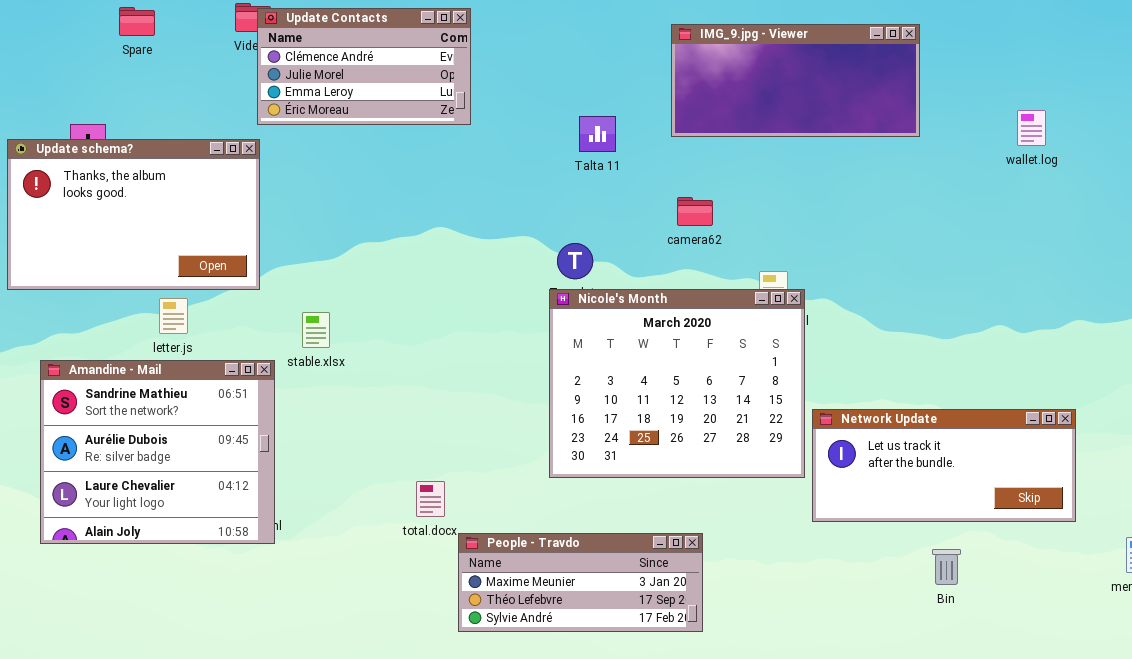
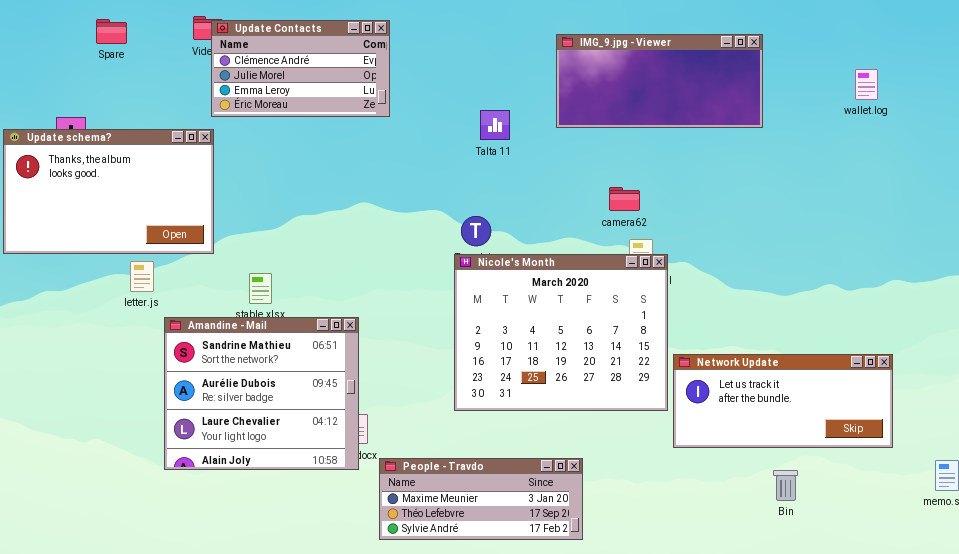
wallet.log: [1017,110,1046,146] -> [855,69,878,100], moved
camera62: [677,197,713,226] -> [609,187,640,211], moved
Amandine - Mail: [40,360,275,544] -> [164,317,359,470], moved

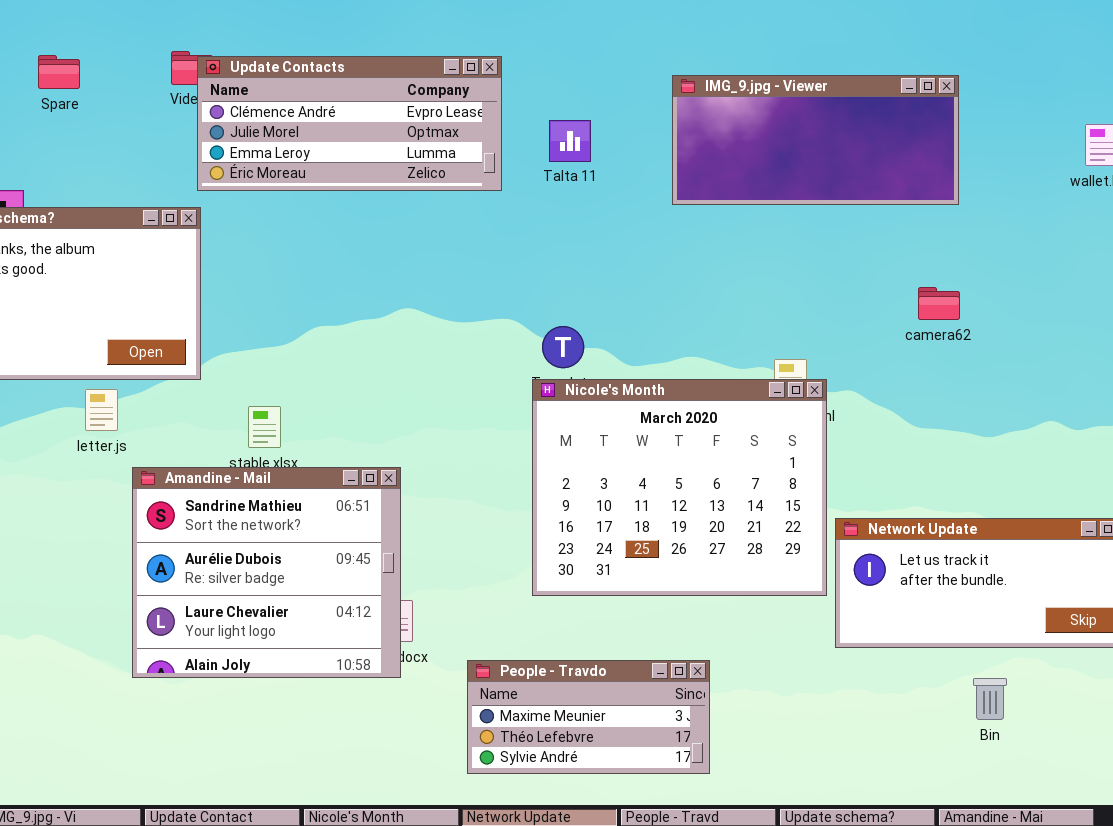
Update Contacts: [211,20,390,117] -> [197,56,502,191], resized
Talta 11: [480,110,510,140] -> [549,120,591,162], moved
camera62: [609,187,640,211] -> [918,287,960,320], moved
People - Travdo: [379,458,583,540] -> [467,660,710,774], resized

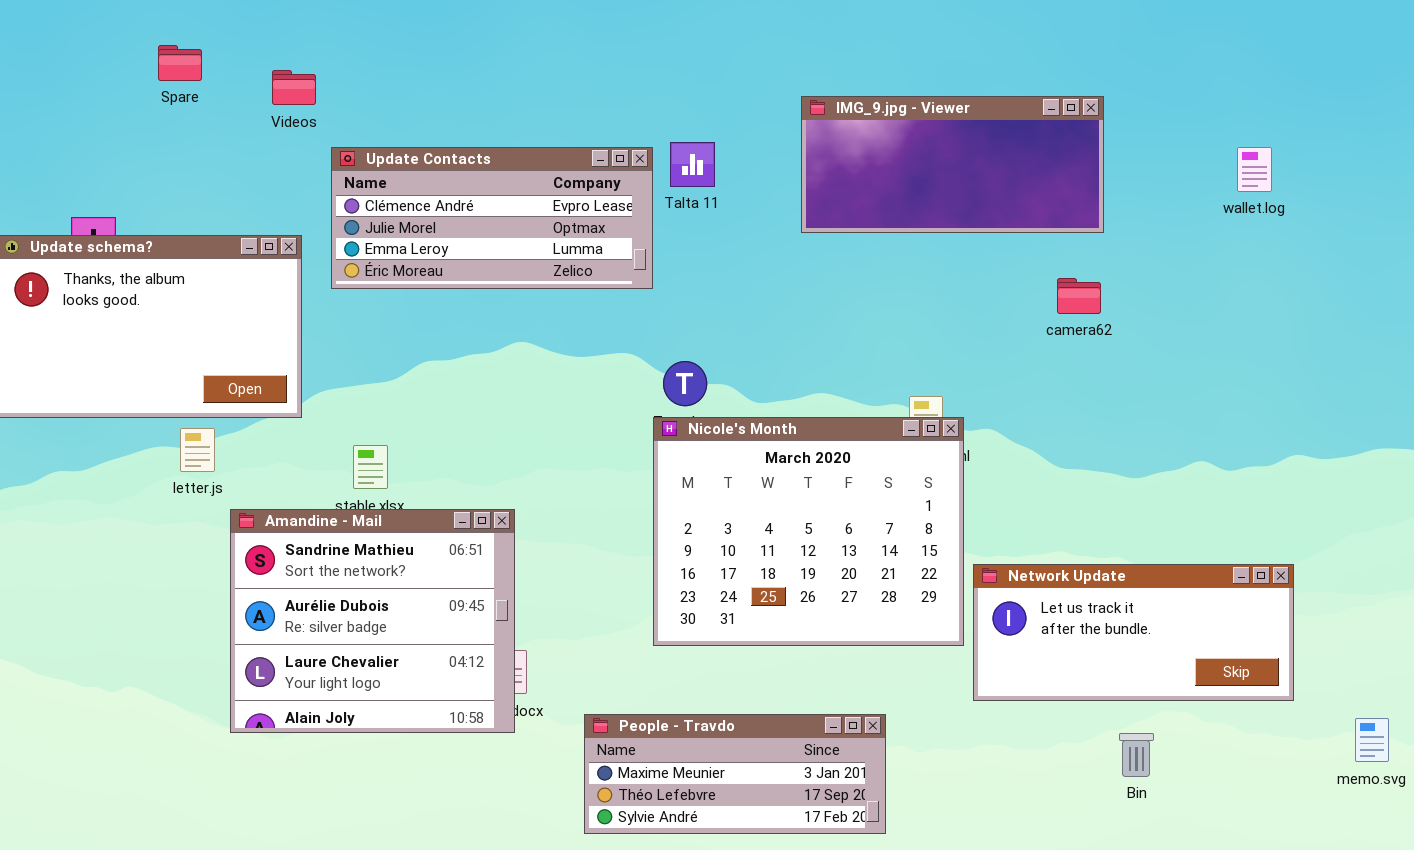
Spare: [38,55,80,89] -> [158,45,202,81], moved
Update Contacts: [197,56,502,191] -> [331,147,653,289], moved
camera62: [918,287,960,320] -> [1057,278,1101,314], moved
People - Travdo: [467,660,710,774] -> [584,714,886,834], resized

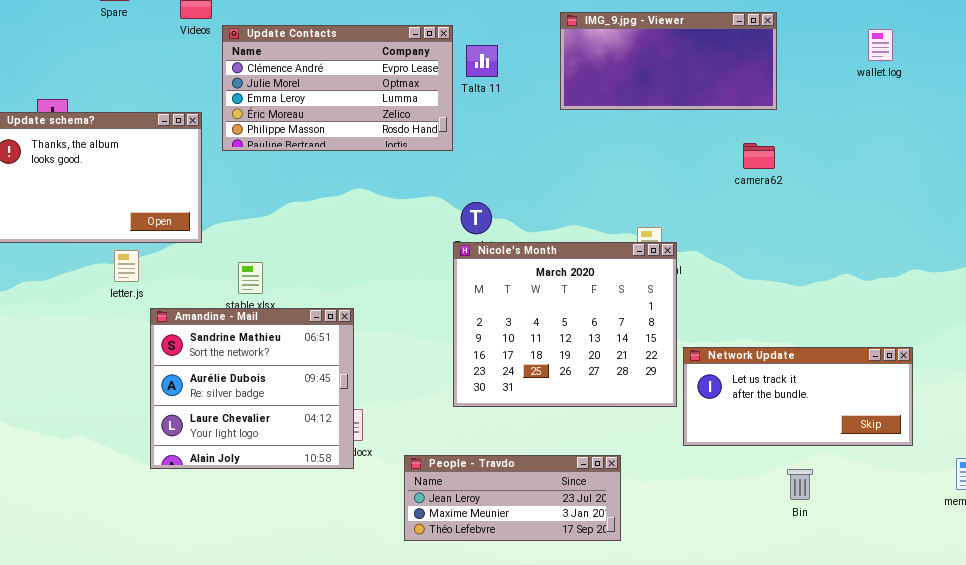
Update Contacts: [331,147,653,289] -> [222,25,453,151], resized
wallet.log: [1237,147,1272,192] -> [868,29,893,61], moved
People - Travdo: [584,714,886,834] -> [404,455,621,541], scrolled up 1 row

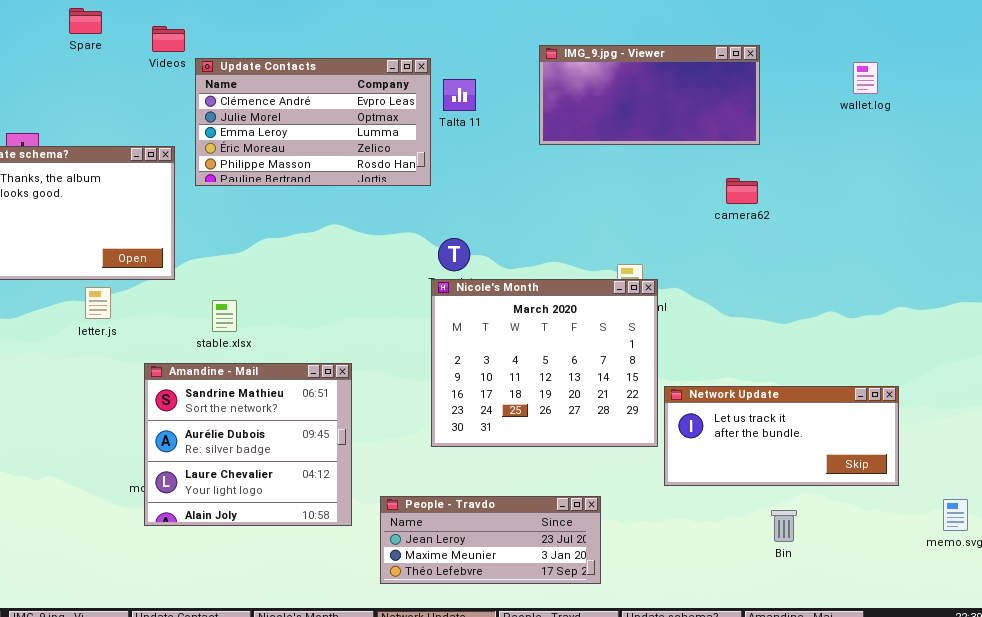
Amandine - Mail: [150,308,354,469] -> [144,363,352,526], moved

